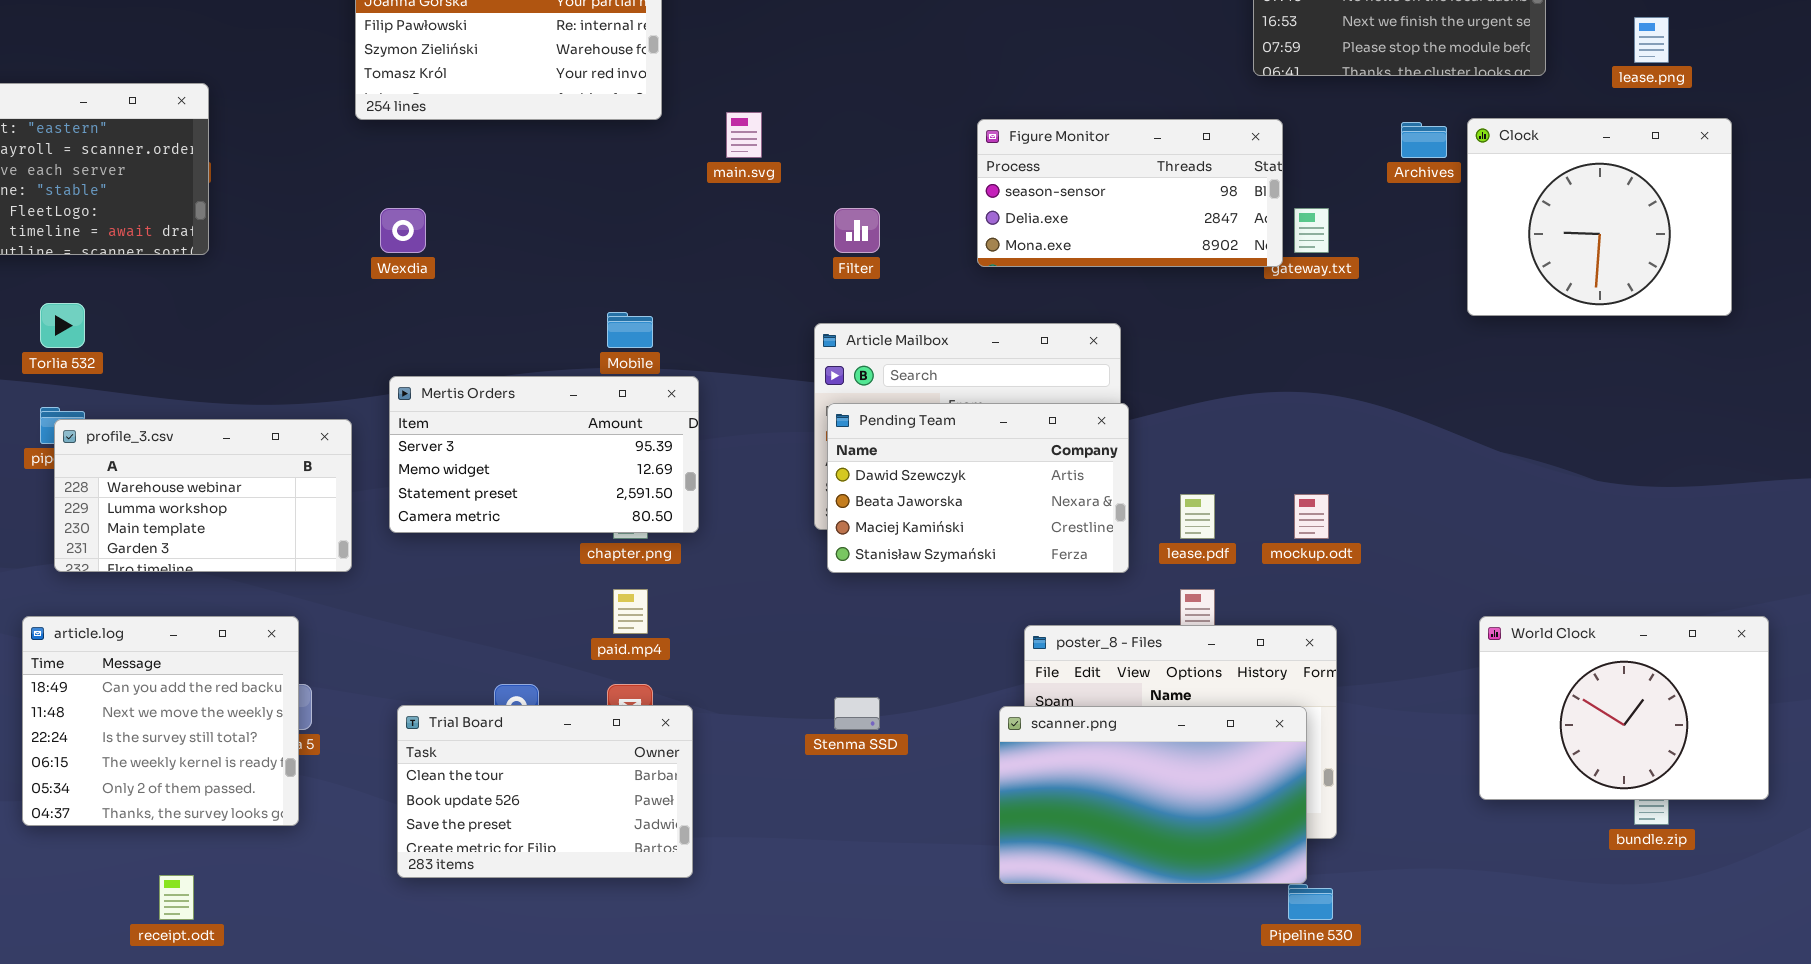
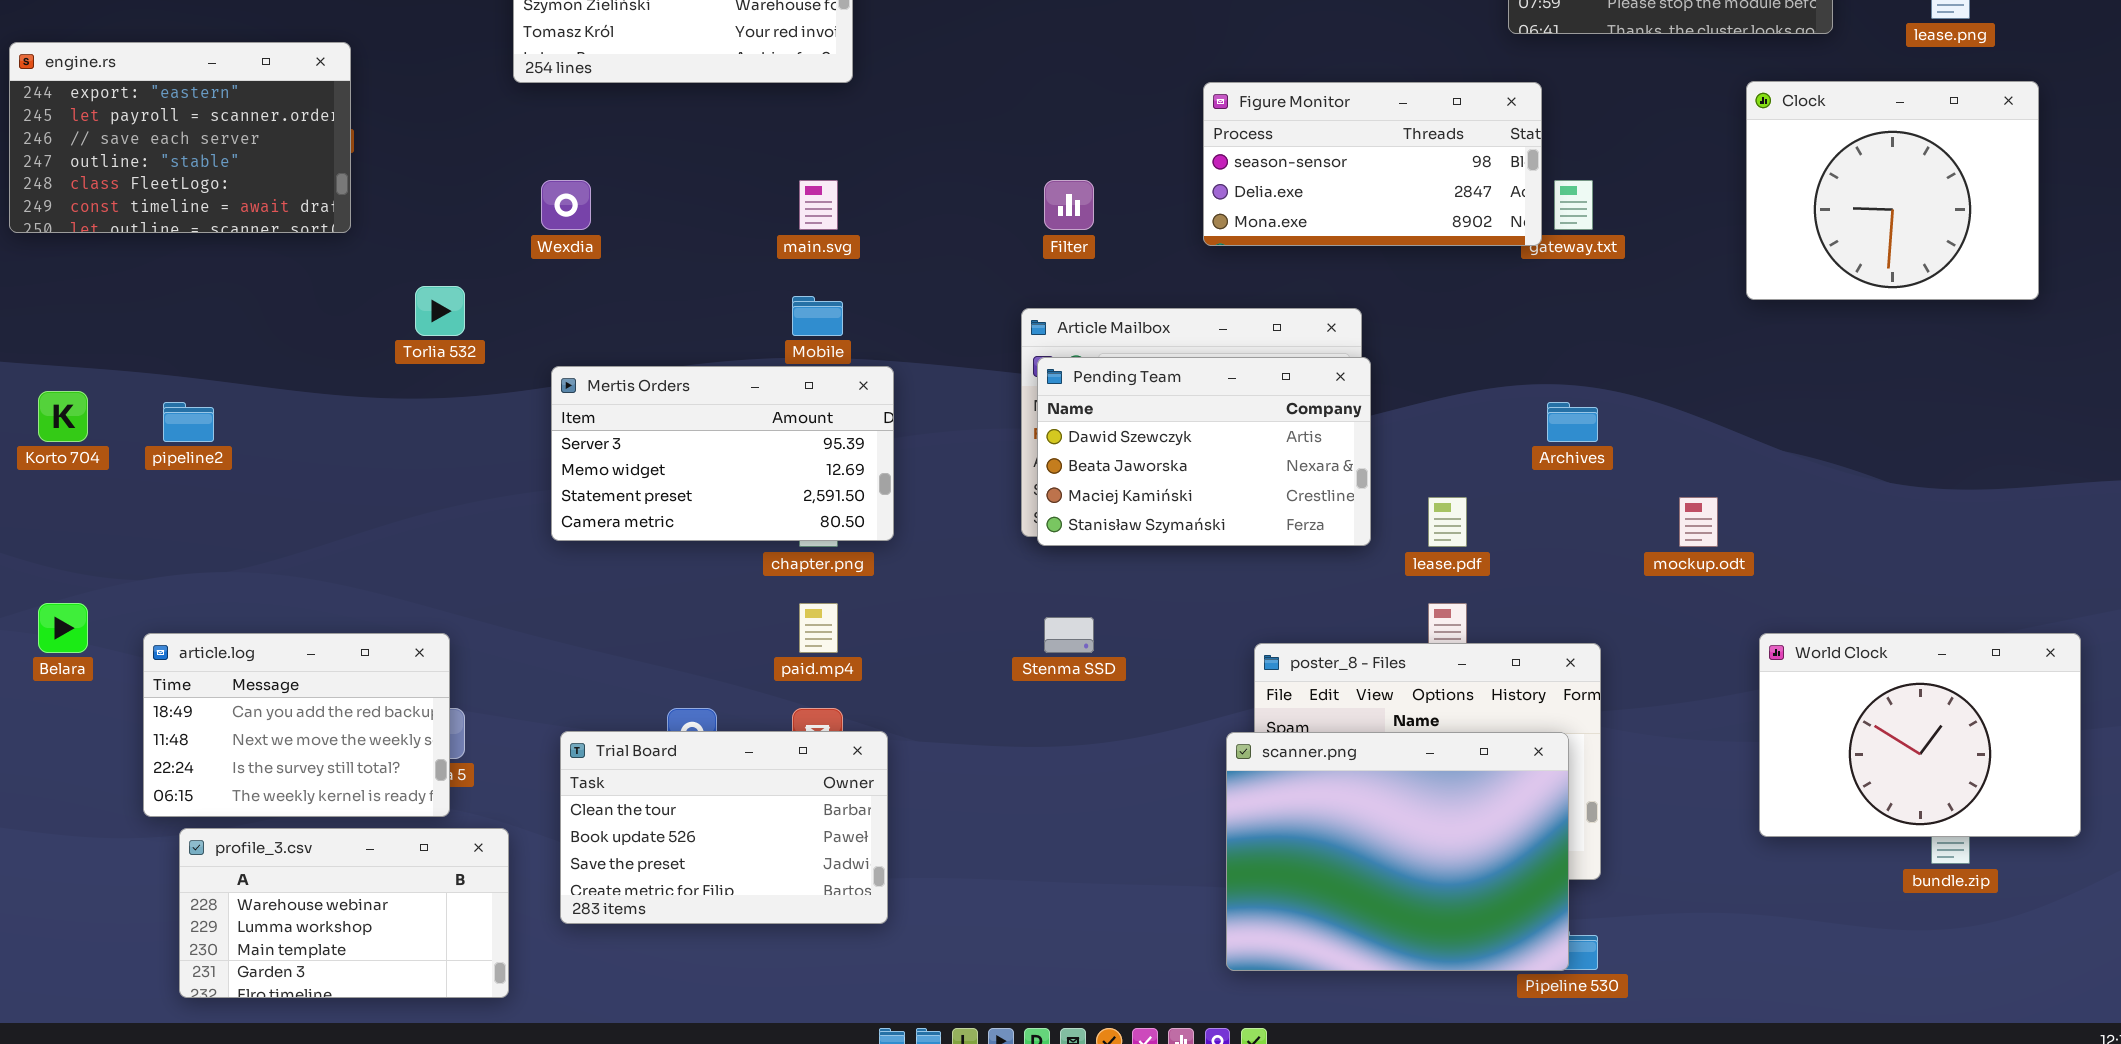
main.svg: [726,112,762,158] -> [799,180,838,230], moved
Archives: [1401,122,1447,158] -> [1547,402,1598,442], moved
Torlia 532: [40,303,85,348] -> [415,286,465,336], moved
Pending Team: [827,403,1129,573] -> [1037,357,1371,546], moved
profile_3.csv: [54,419,352,572] -> [179,828,509,998], moved
mockup.odt: [1294,494,1329,539] -> [1679,497,1718,547], moved
article.log: [22,616,299,826] -> [143,633,450,817], resized
Stenma SSD: [834,697,880,730] -> [1044,617,1094,653], moved
scanner.png: [999,706,1307,884] -> [1226,732,1569,971], resized

